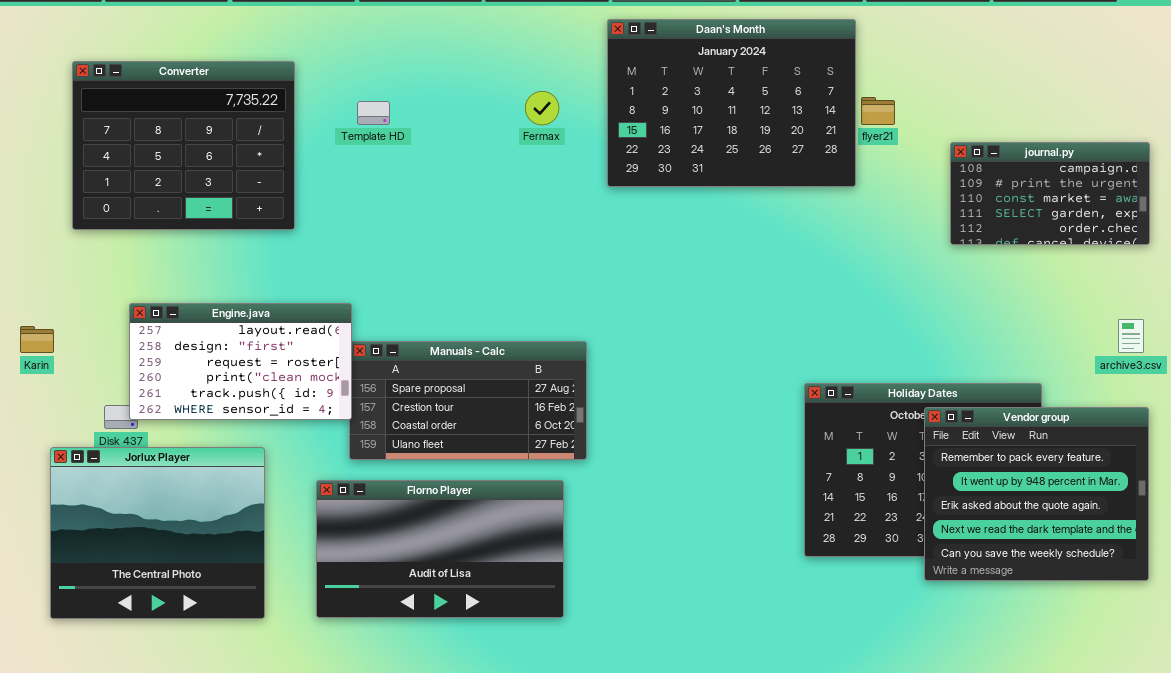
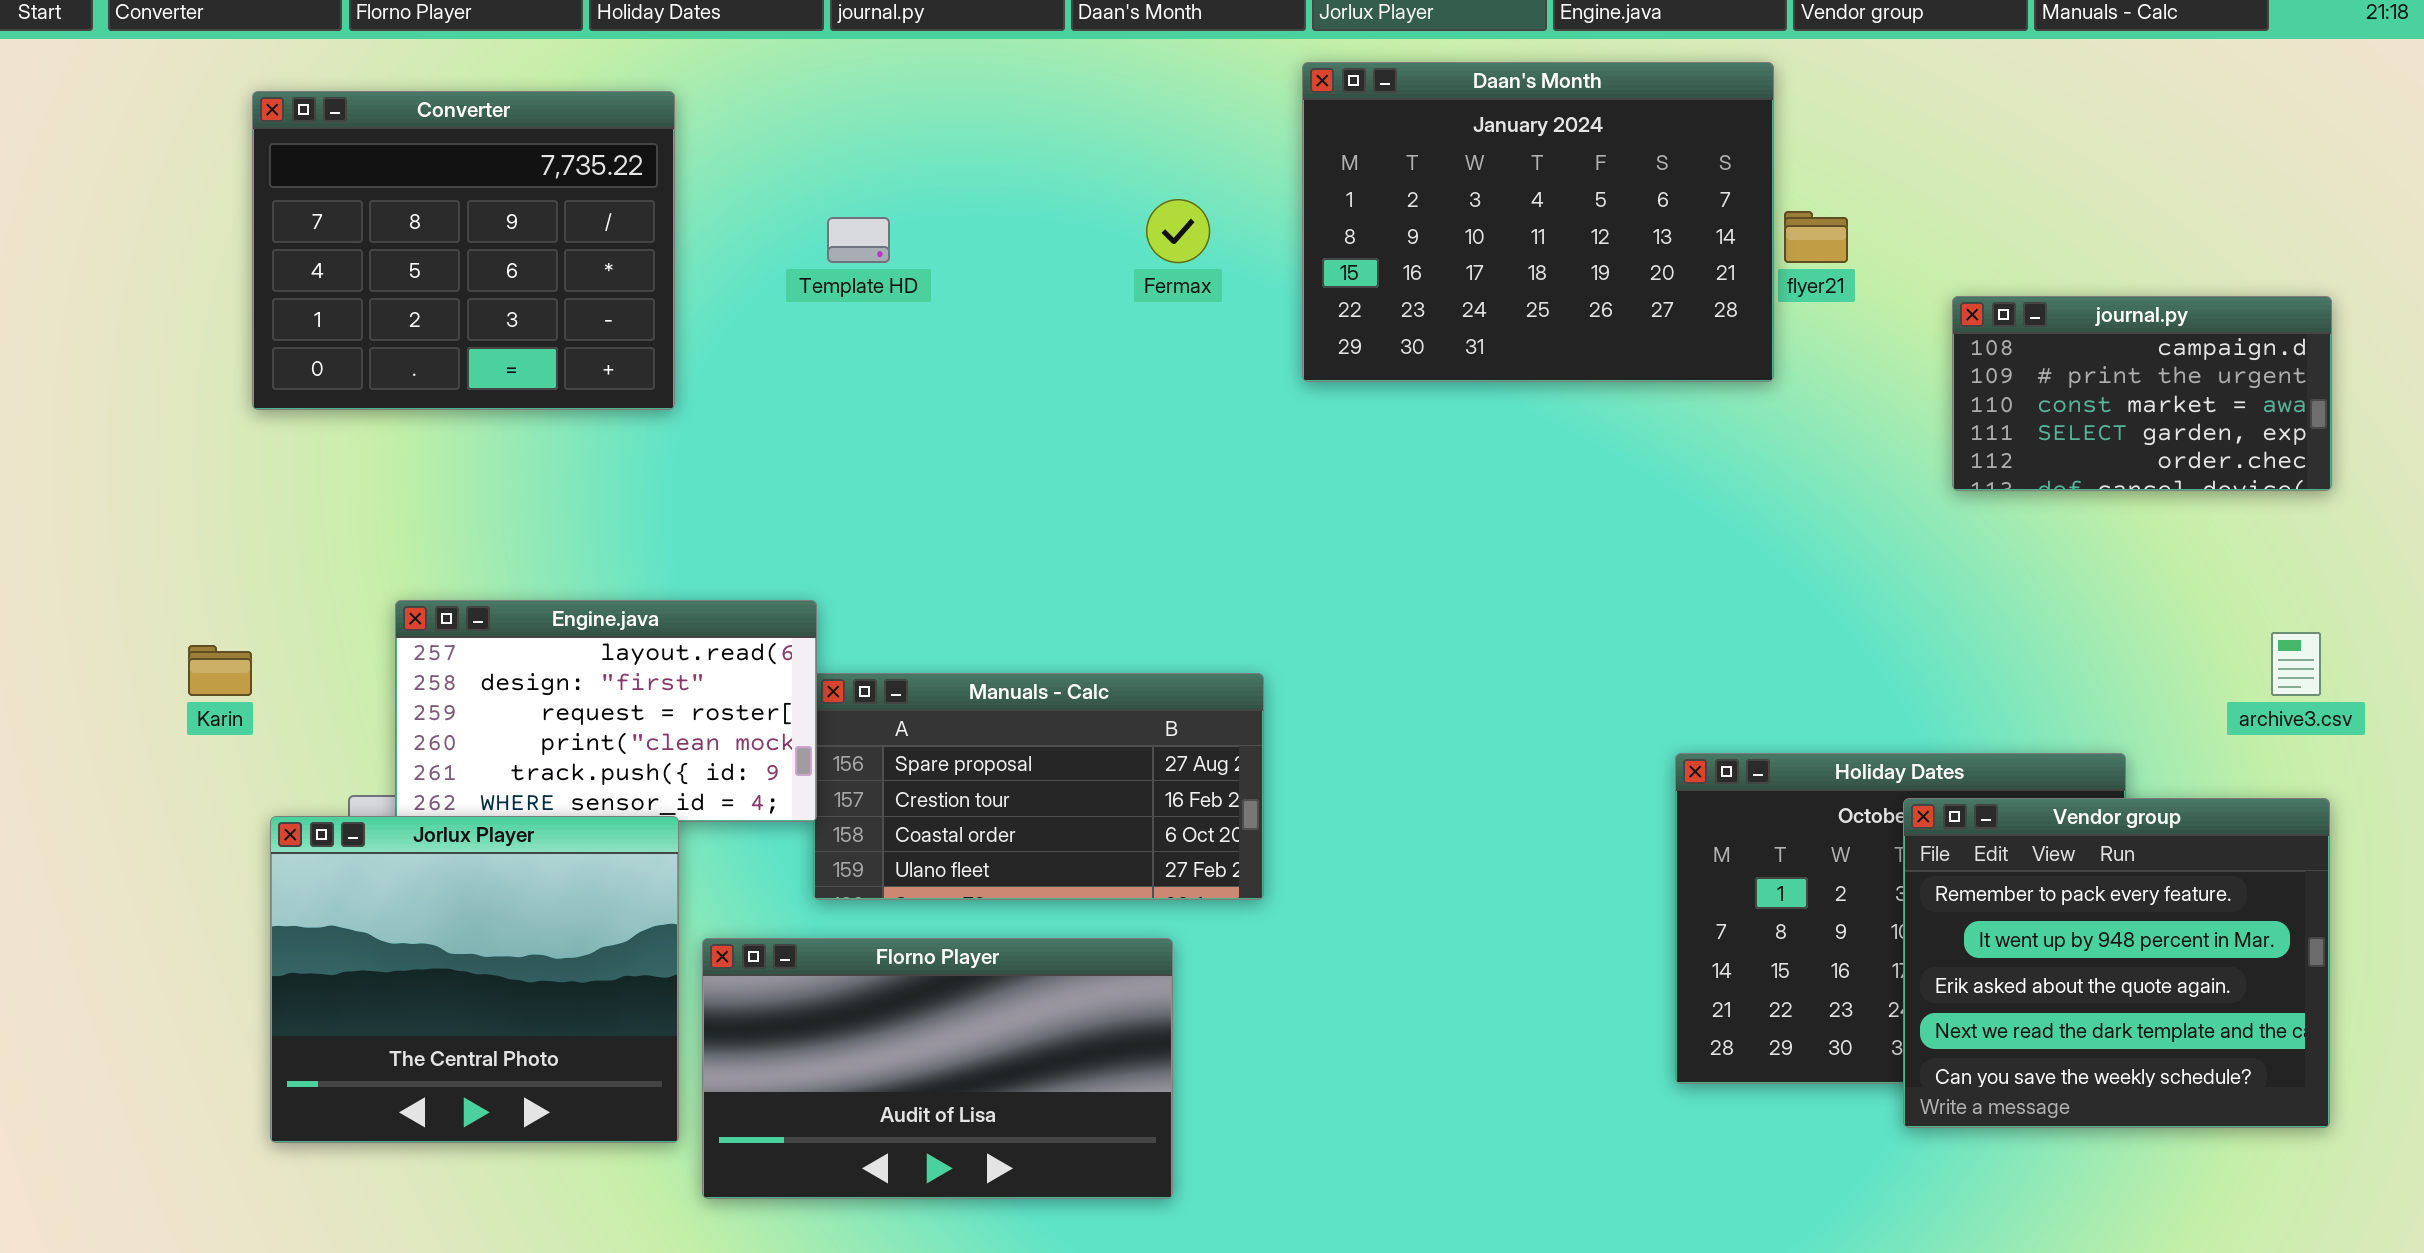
Converter: [72,61,295,230] -> [252,91,675,410], moved
Jorlux Player: [50,447,265,619] -> [270,816,679,1143], moved
Florno Player: [316,480,564,618] -> [702,938,1173,1199], moved

